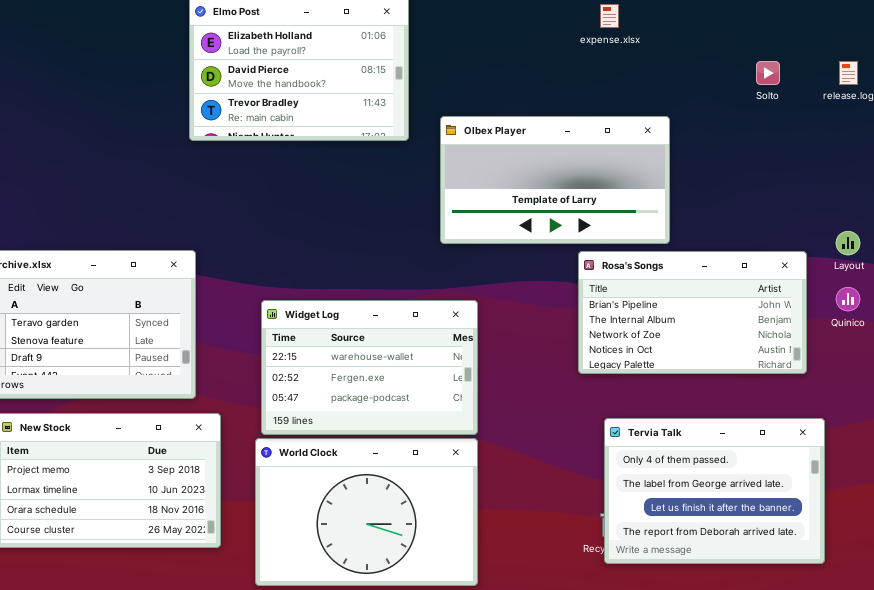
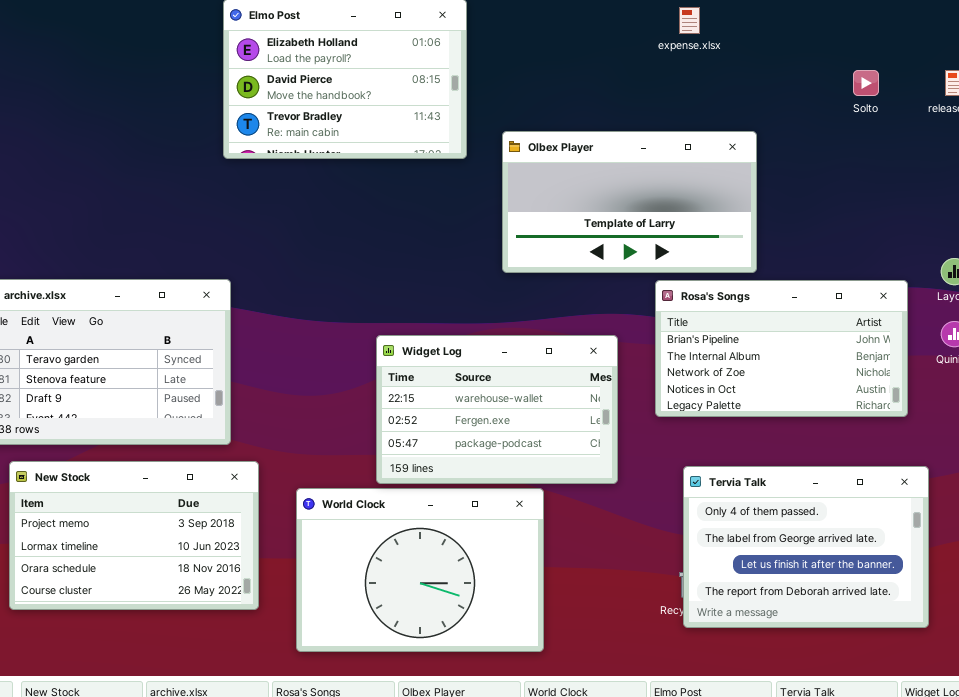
Widget Log: [261,300,478,435] -> [376,335,618,484], moved

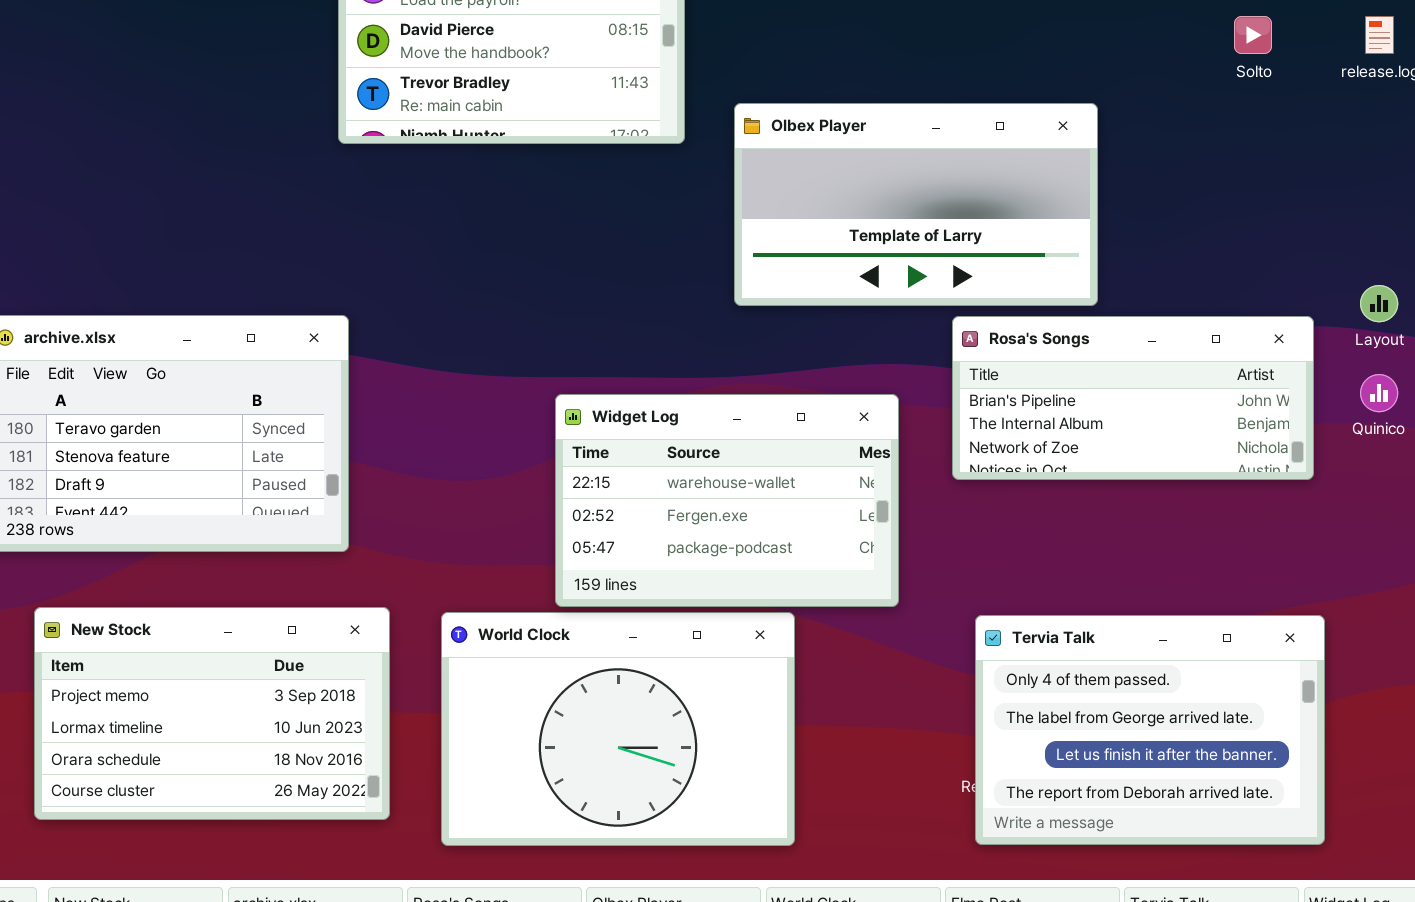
Rosa's Songs: [655,280,908,417] -> [952,316,1314,480], resized
New Stock: [9,461,259,610] -> [34,607,390,820], moved
Tervia Talk: [683,466,929,628] -> [975,615,1325,845], moved

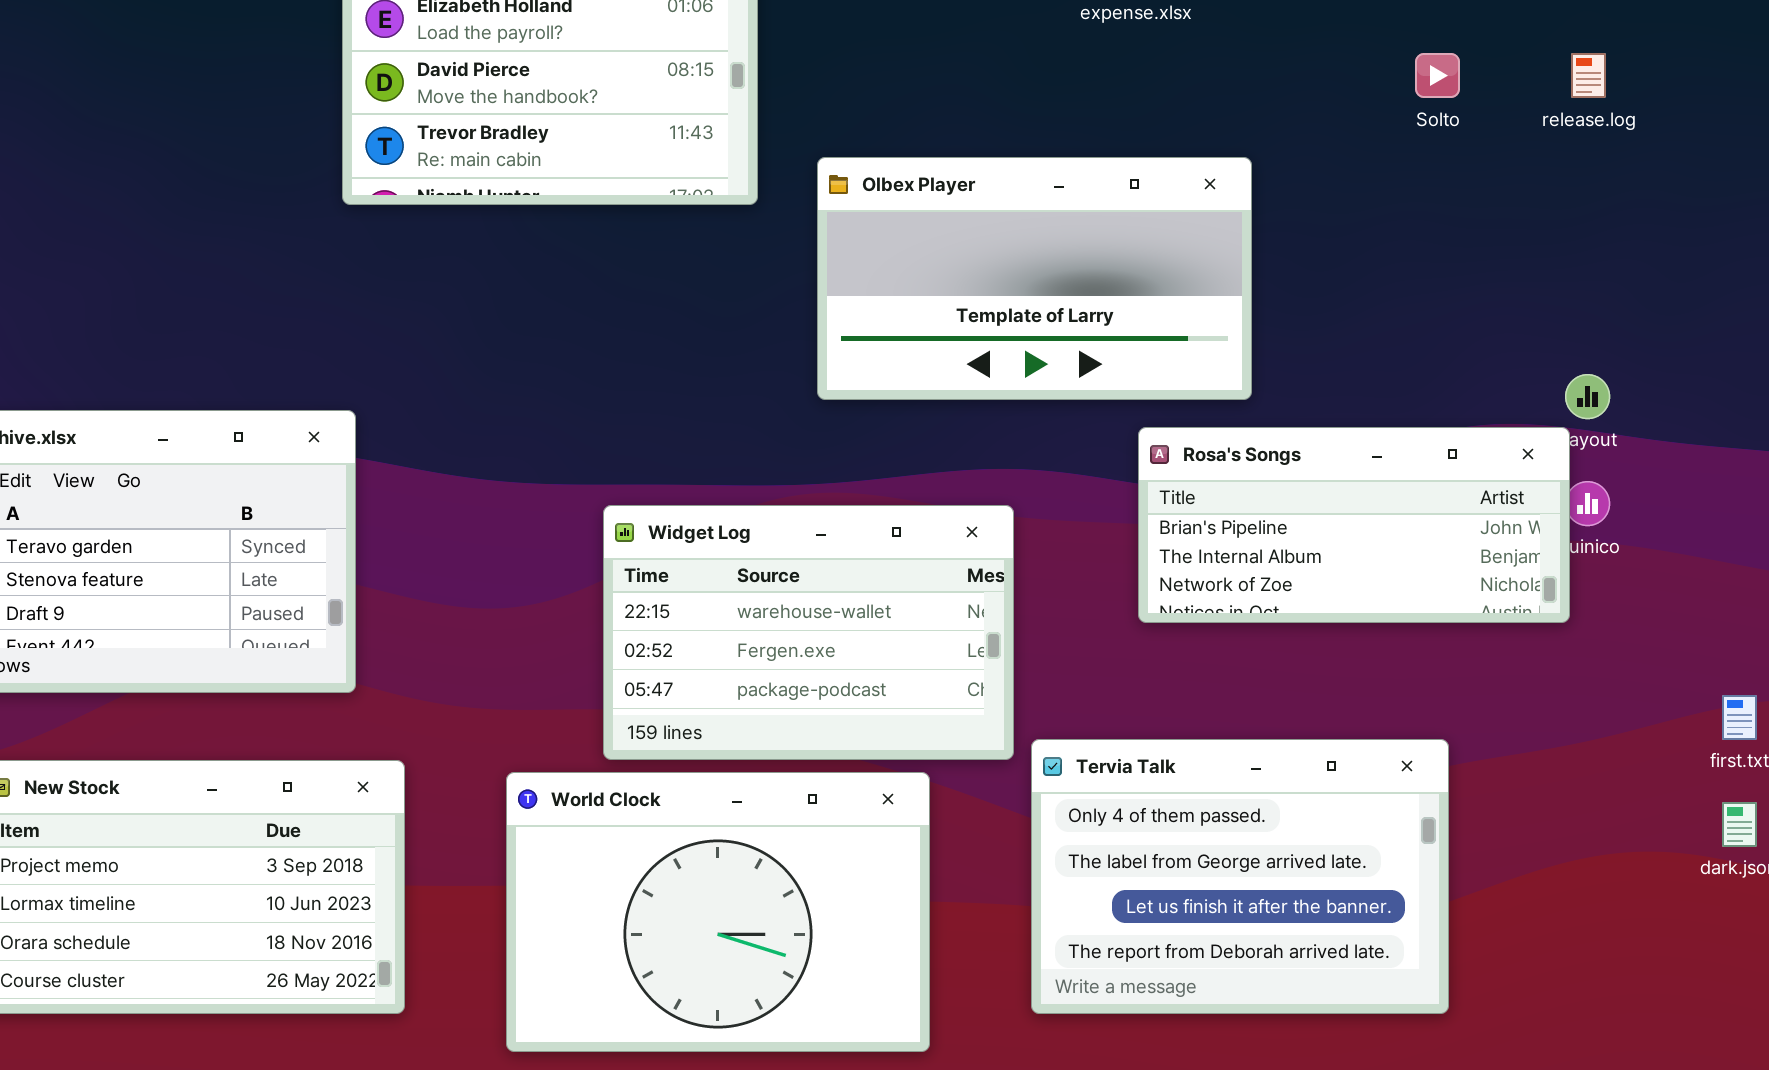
Rosa's Songs: [952,316,1314,480] -> [1138,427,1570,623], moved
World Clock: [441,612,795,846] -> [506,772,930,1052], moved
Tervia Talk: [975,615,1325,845] -> [1031,739,1449,1014], moved

